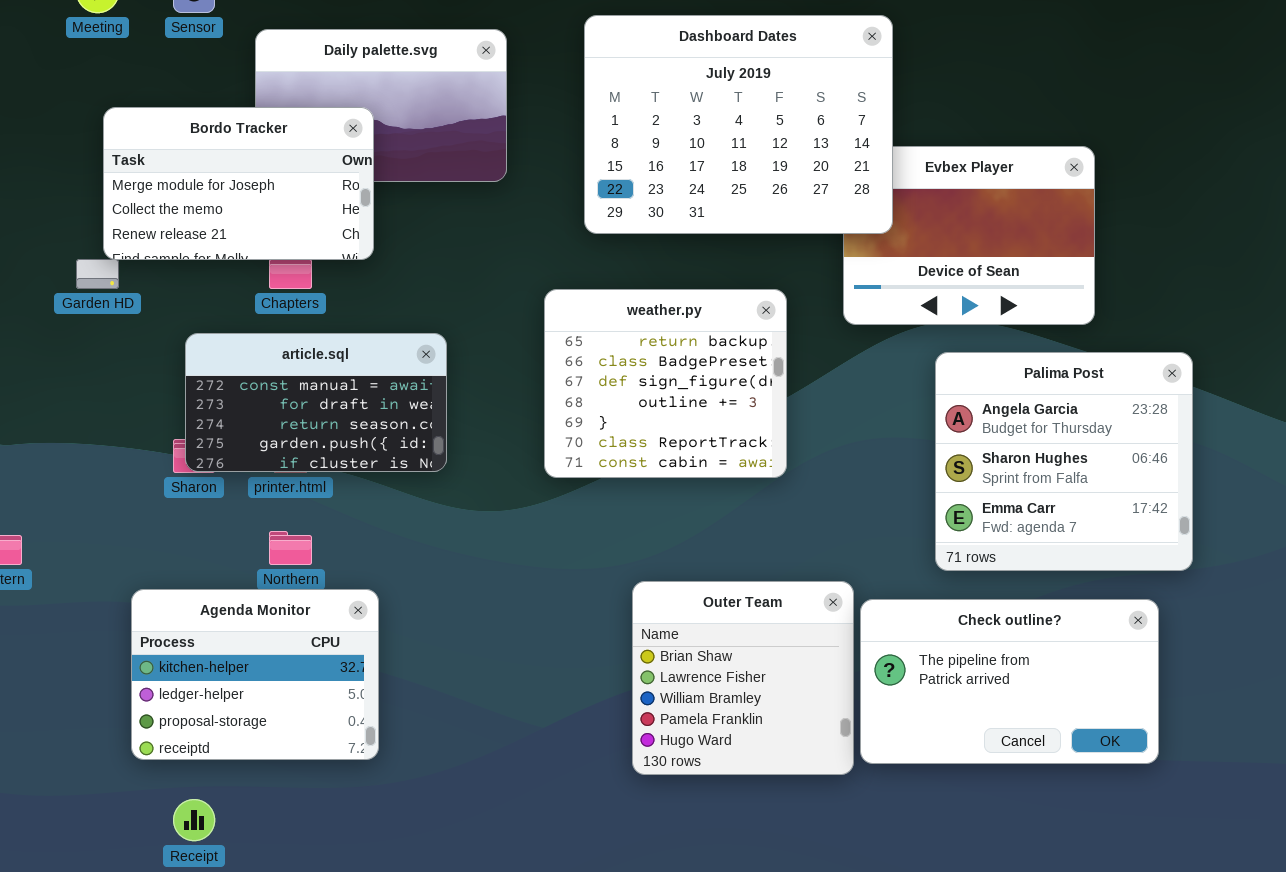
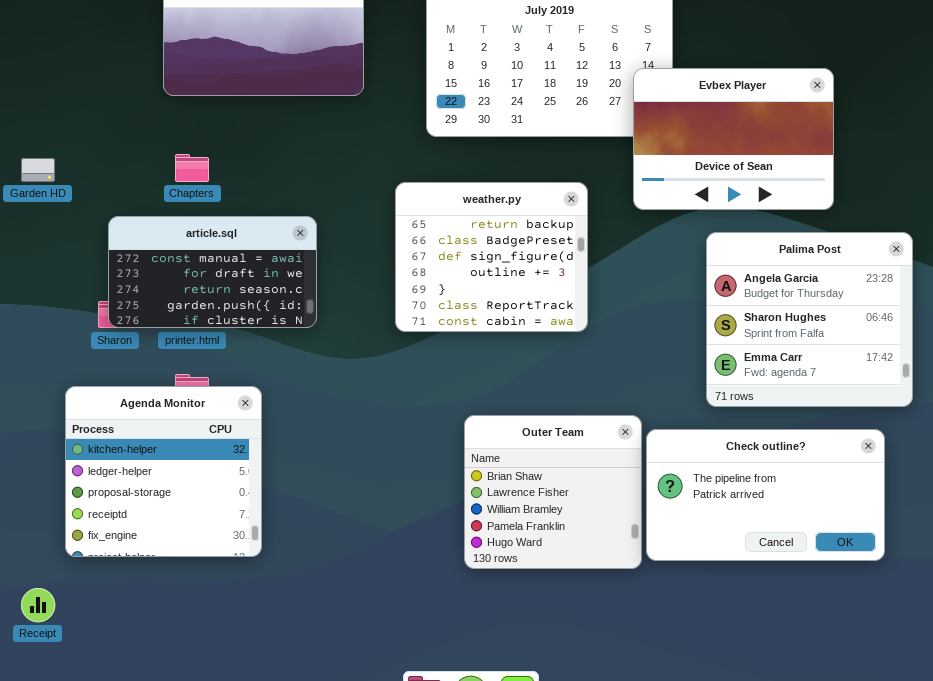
Bordo Tracker: [103,107,374,260] -> none, closed
Evbex Player: [843,146,1095,325] -> [633,68,834,210], raised
Agenda Monitor: [131,589,379,760] -> [65,386,262,557], resized
Receipt: [173,799,215,841] -> [21,588,55,622], moved

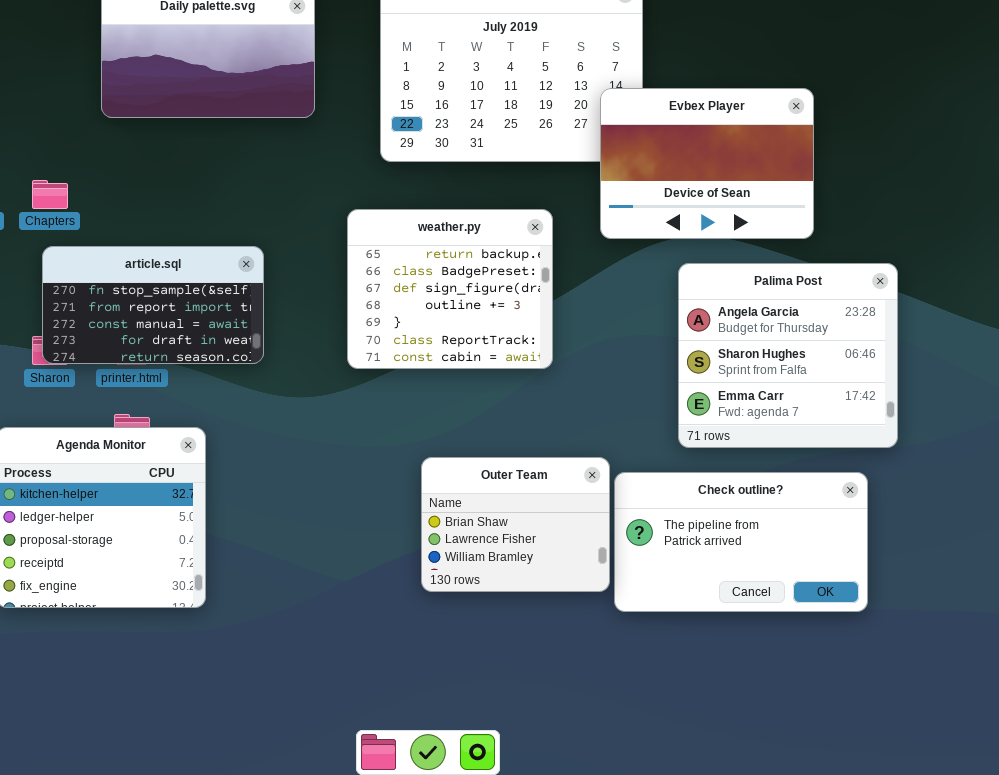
Chapters: [175,154,209,182] -> [32,180,68,209], moved
article.sql: [108,216,317,328] -> [42,246,264,364], scrolled up 2 rows
Outer Team: [464,415,642,569] -> [421,457,610,592], resized

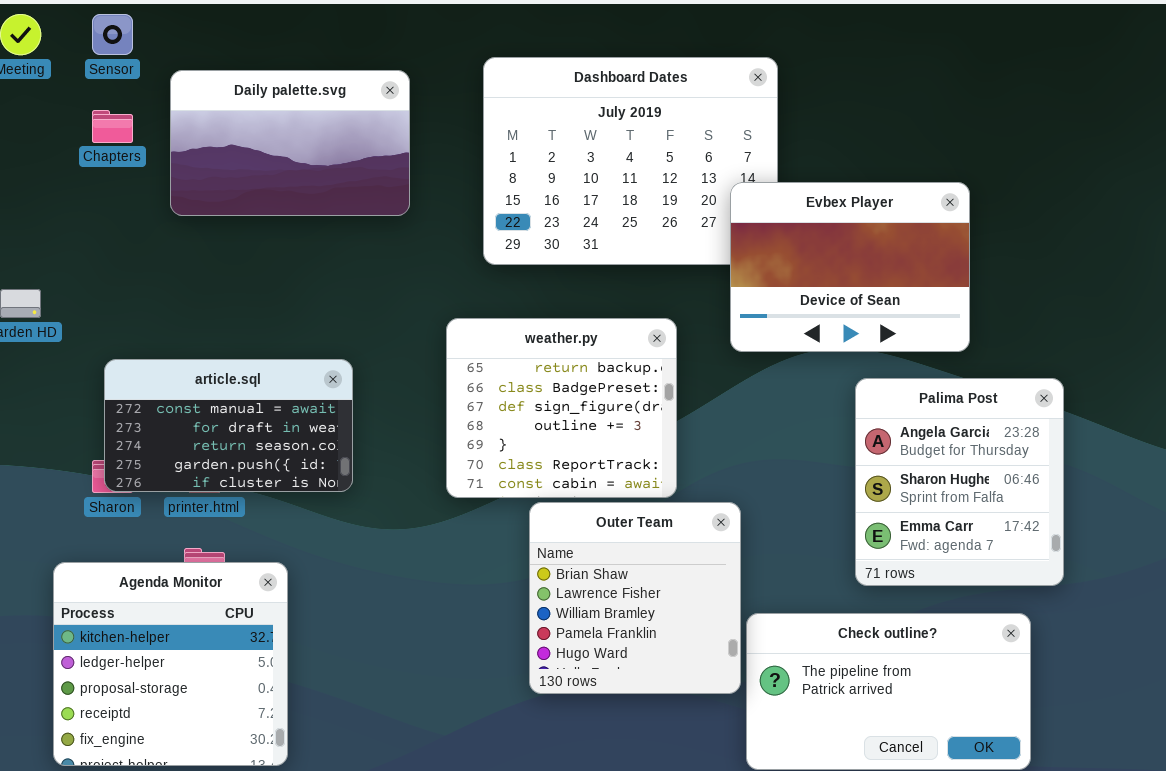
Chapters: [32,180,68,209] -> [92,110,133,143], moved
article.sql: [42,246,264,364] -> [104,359,353,492], scrolled down 2 rows
Palima Post: [678,263,898,448] -> [855,378,1064,586], resized
Outer Team: [421,457,610,592] -> [529,502,741,694], moved, resized

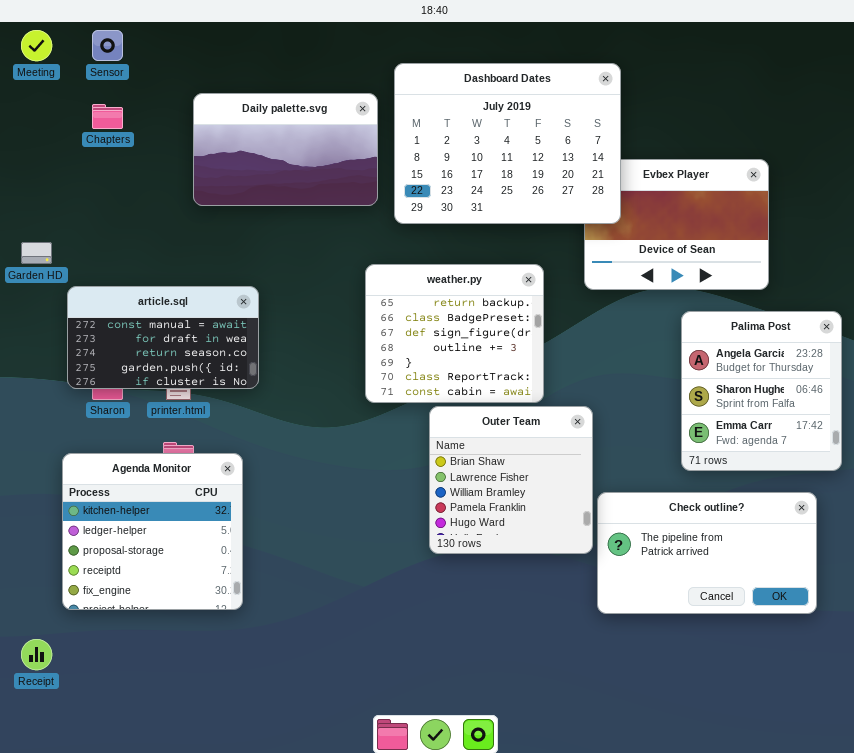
Dashboard Dates: [483,57,778,265] -> [394,63,621,224], raised
Daily palette.svg: [170,70,410,216] -> [193,93,378,206], moved
article.sql: [104,359,353,492] -> [67,286,259,389], moved

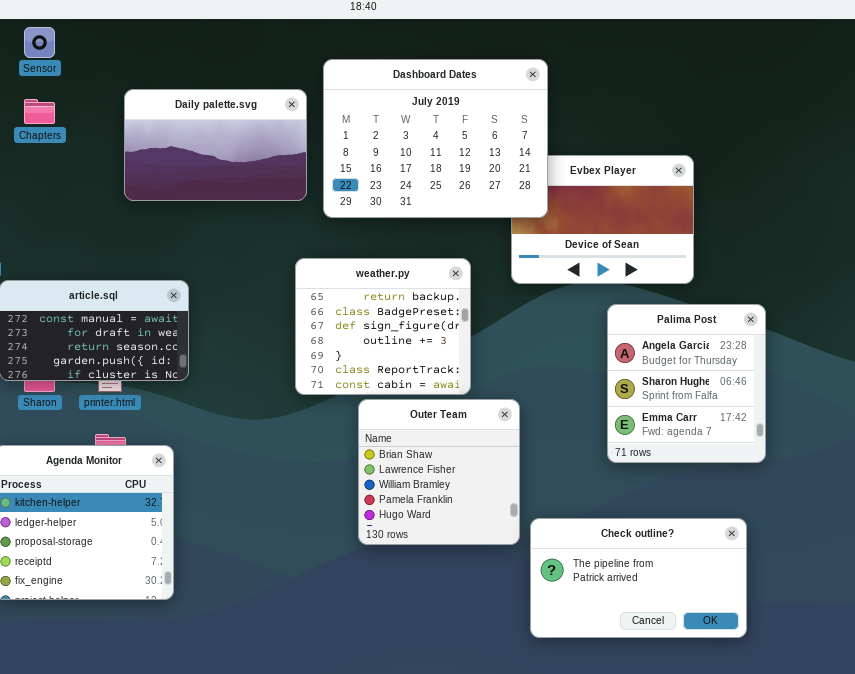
Check outline?: [597,492,817,614] -> [530,518,747,638], moved

